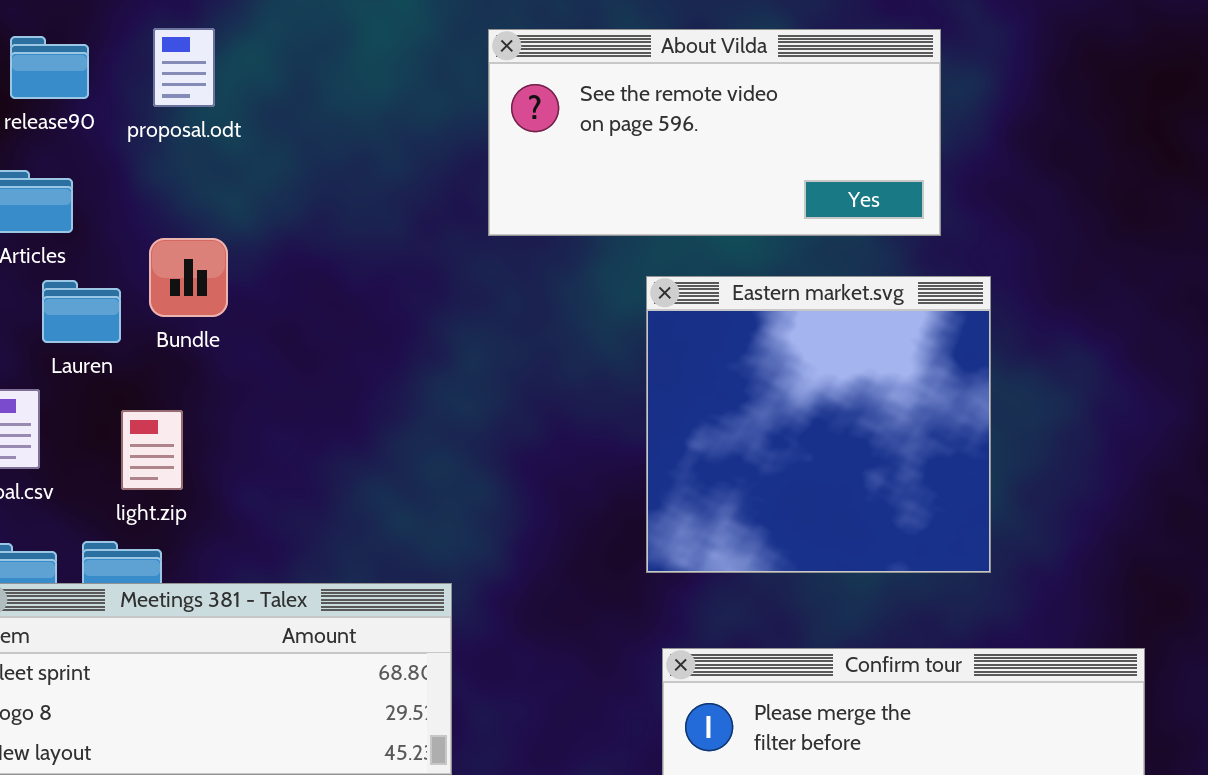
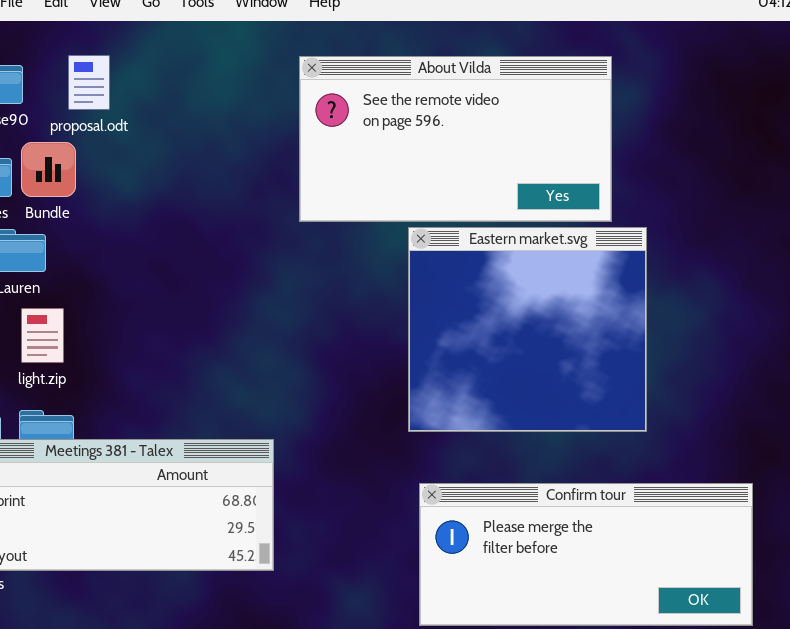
About Vilda: [488,29,941,236] -> [299,56,612,222], resized
Bundle: [149,238,228,317] -> [21,142,76,197], moved
light.zip: [121,410,183,490] -> [21,308,64,363], moved

